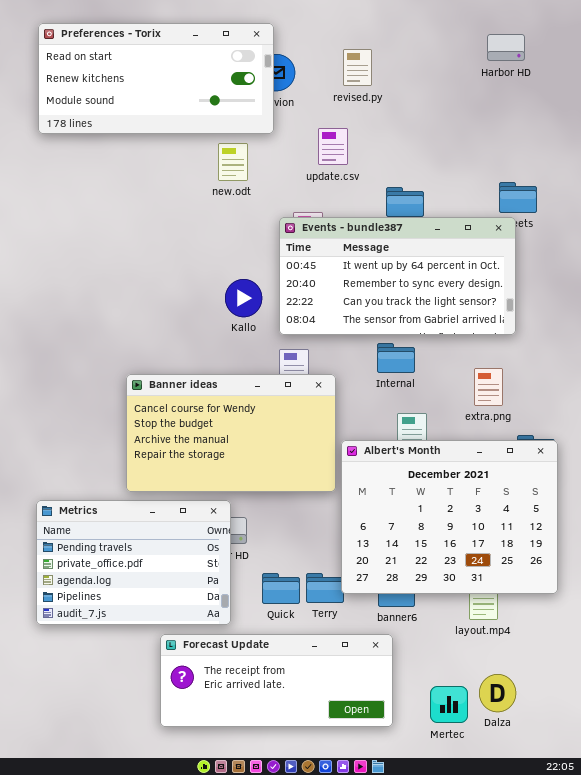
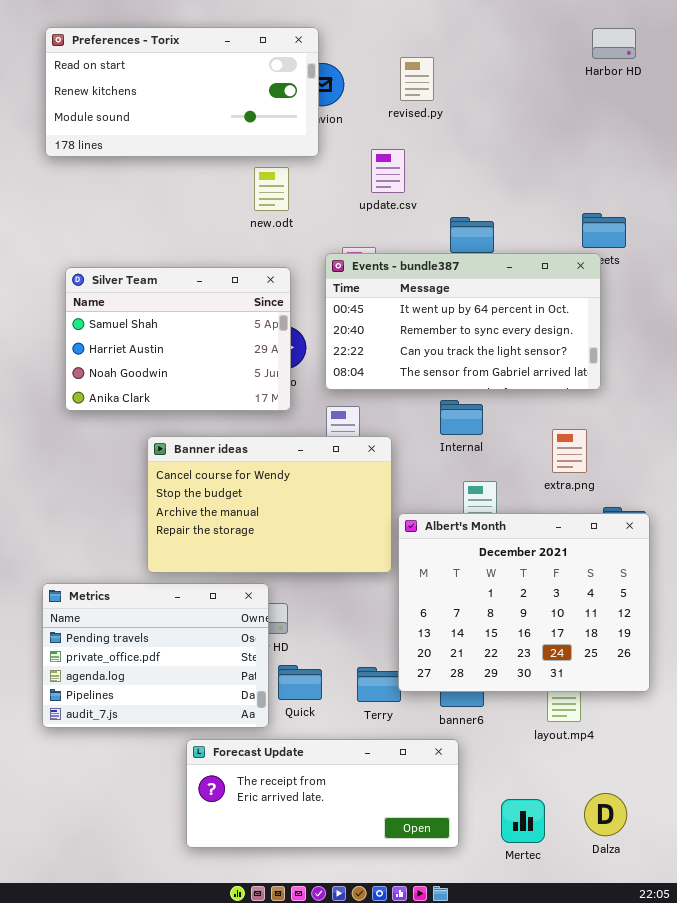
Harbor HD: [487,34,525,61] -> [592,28,636,59], moved
Silver Team: none -> [65,267,291,411], opened
Quick: [262,573,300,604] -> [278,665,322,700], moved
Dalza: [479,674,516,712] -> [584,793,627,836], moved

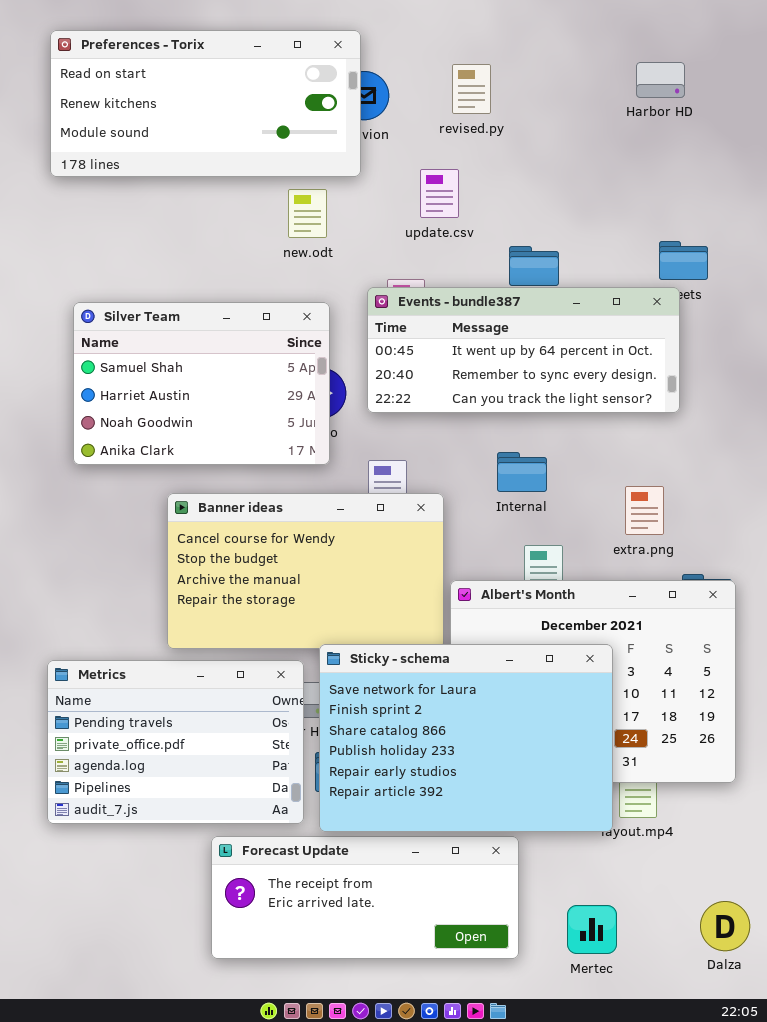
Harbor HD: [592,28,636,59] -> [636,62,685,98], moved
Events - bundle387: [325,253,601,390] -> [367,287,680,413], resized
Sticky - schema: none -> [319,644,613,832], opened
Dalza: [584,793,627,836] -> [700,901,750,951], moved

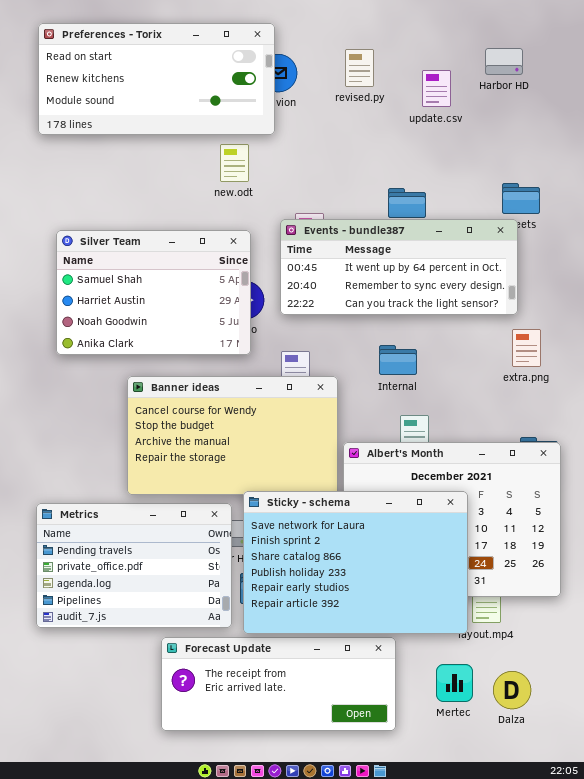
update.csv: [420,169,459,218] -> [422,70,451,107], moved
extra.png: [625,486,664,535] -> [512,329,541,367], moved
Dalza: [700,901,750,951] -> [493,671,531,709], moved
Mertec: [567,905,617,954] -> [436,664,473,702], moved

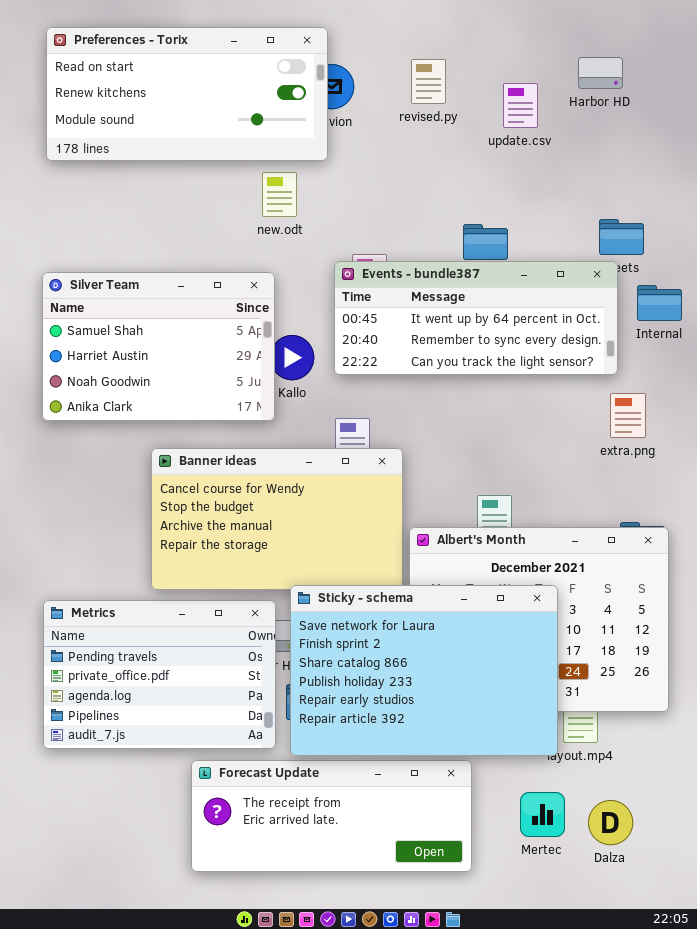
Silver Team: [56,230,251,355] -> [42,272,275,421], moved
Internal: [379,345,417,375] -> [637,285,682,321], moved

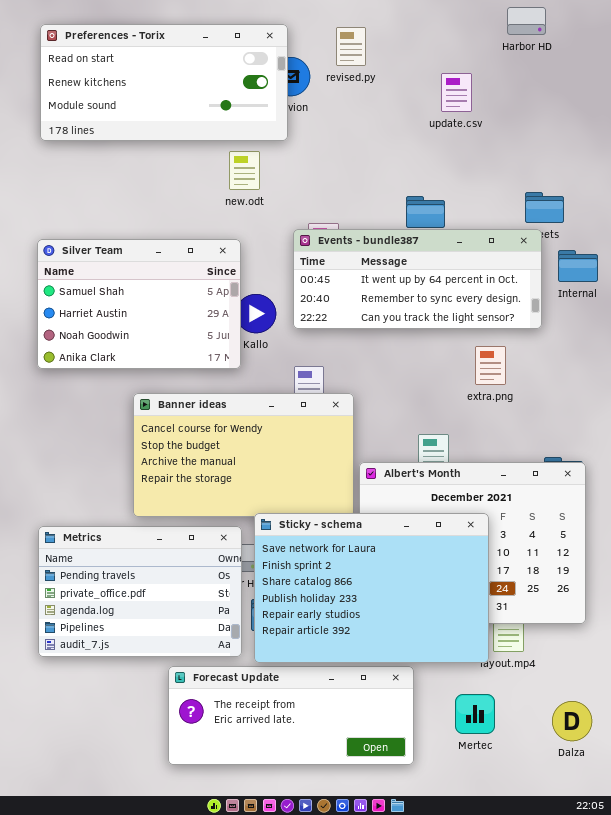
Harbor HD: [578,57,623,89] -> [507,7,546,35], moved
revised.py: [411,59,446,104] -> [336,27,366,66], moved
extra.png: [610,393,646,438] -> [475,346,506,385], moved
Dalza: [588,800,633,845] -> [552,701,592,741], moved

